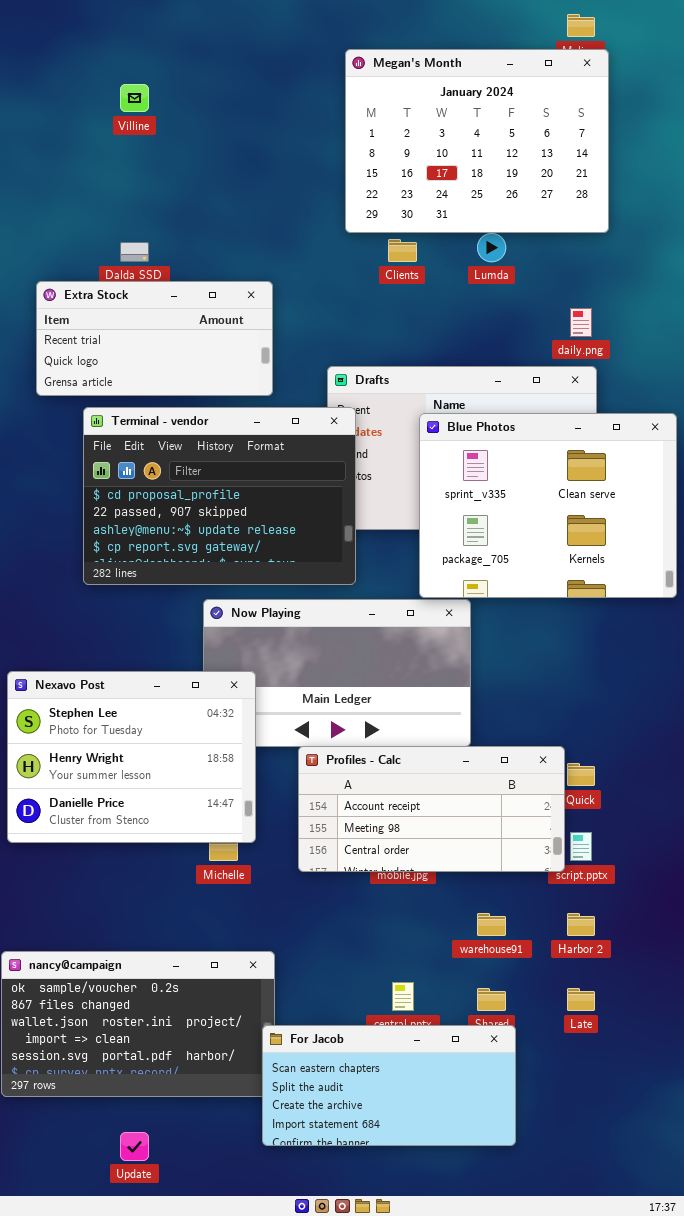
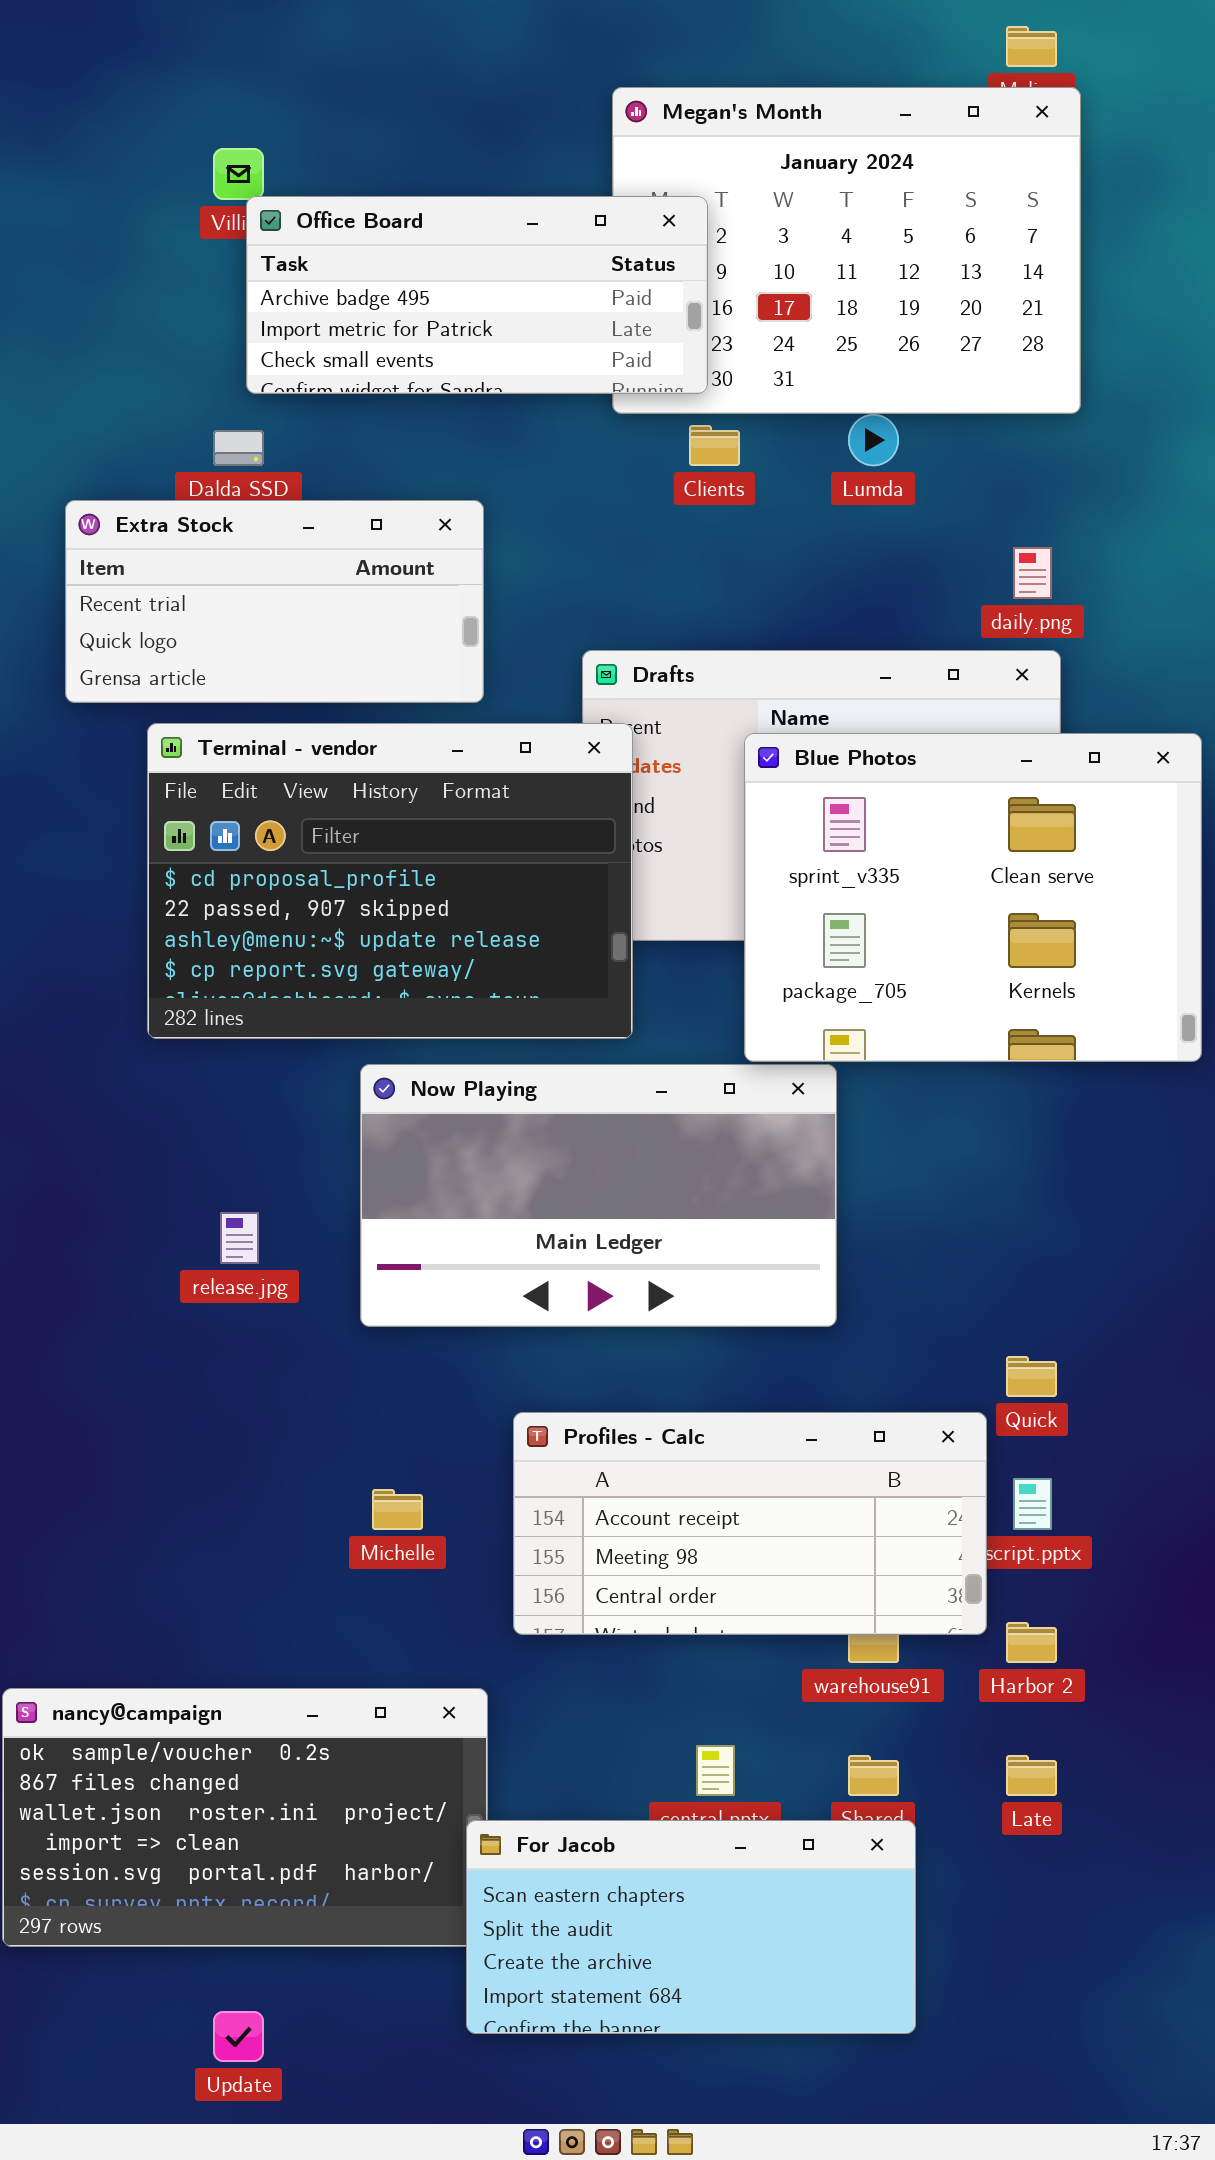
Office Board: none -> [246,196,708,394], opened
Nexavo Post: [7,671,256,843] -> none, closed
Profiles - Calc: [298,746,565,872] -> [513,1412,987,1635], moved

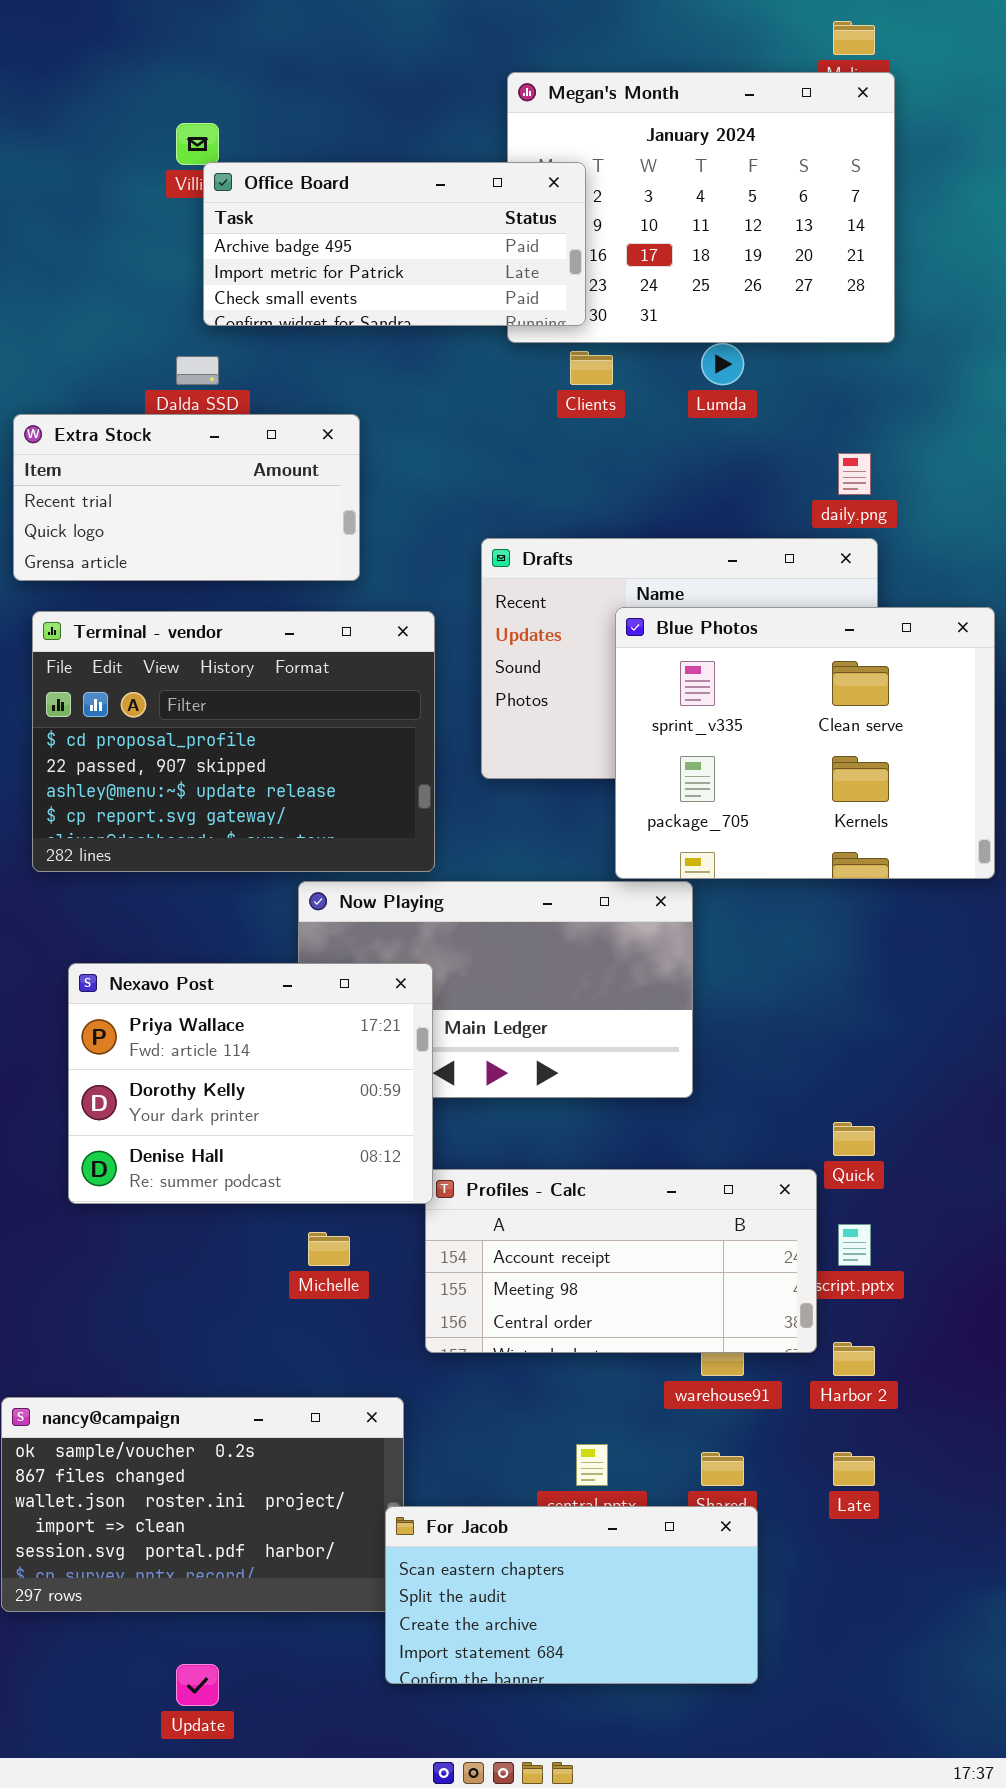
Extra Stock: [65,500,484,703] -> [13,414,360,581], moved
Terminal - vendor: [147,723,633,1039] -> [32,611,435,872], moved
Nexavo Post: none -> [68,963,433,1204], opened

